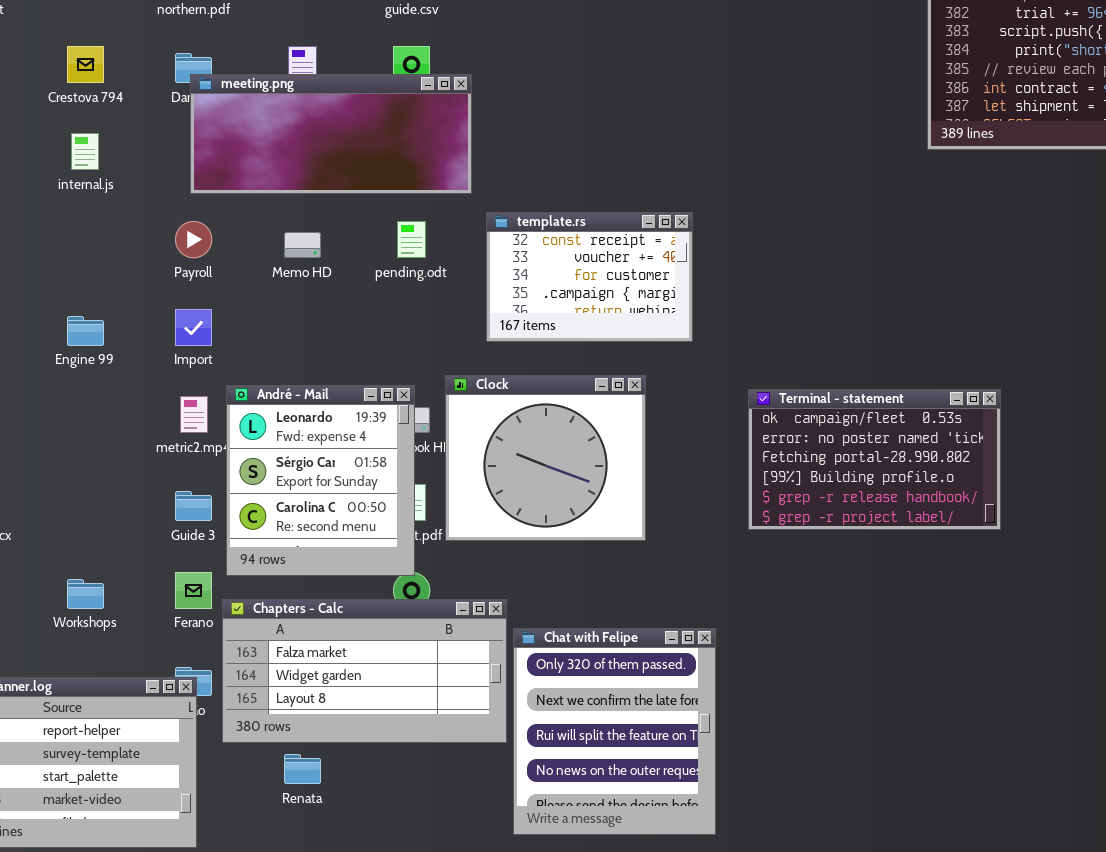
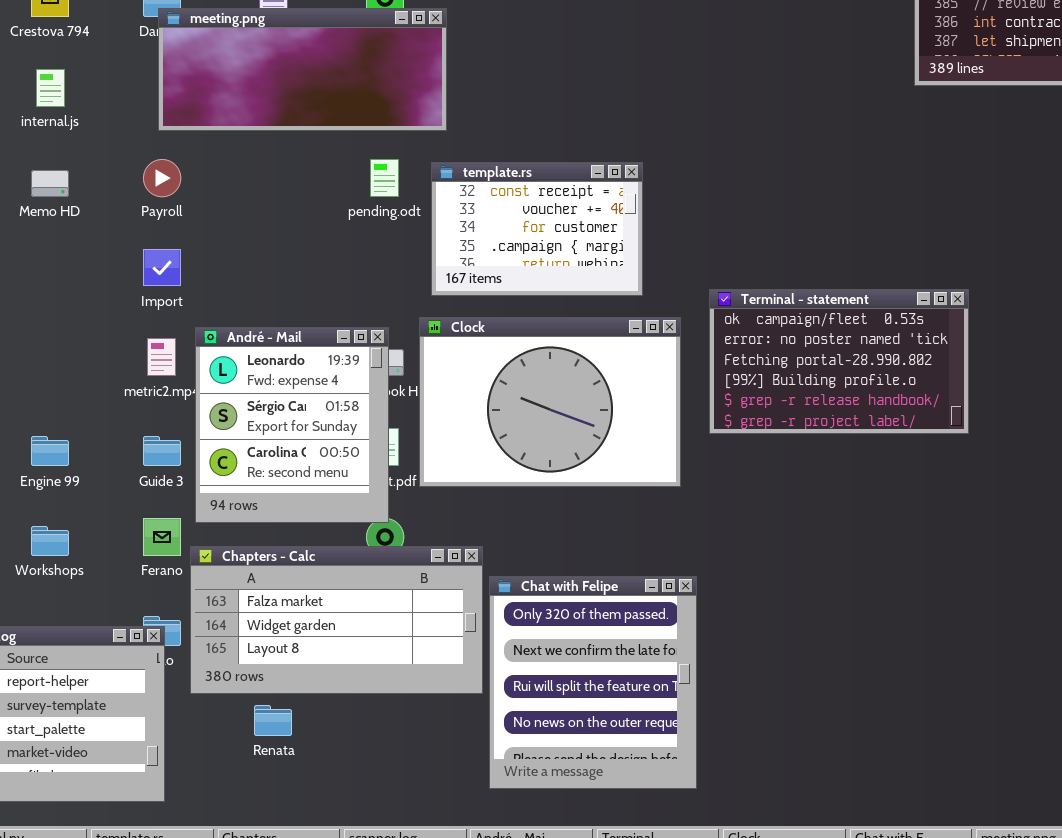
template.rs: [486,212,693,342] -> [431,162,643,296], moved
Memo HD: [284,232,321,258] -> [31,170,69,197], moved
Engine 99: [67,316,104,346] -> [31,436,69,466], moved
Clock: [445,375,646,541] -> [419,317,681,487], resized
Terminal - statement: [748,389,1001,530] -> [709,289,969,434], moved

